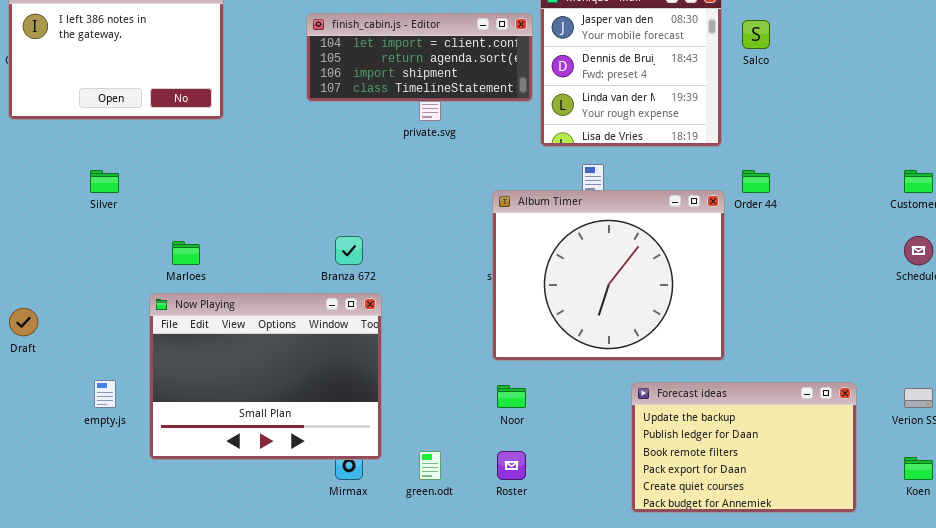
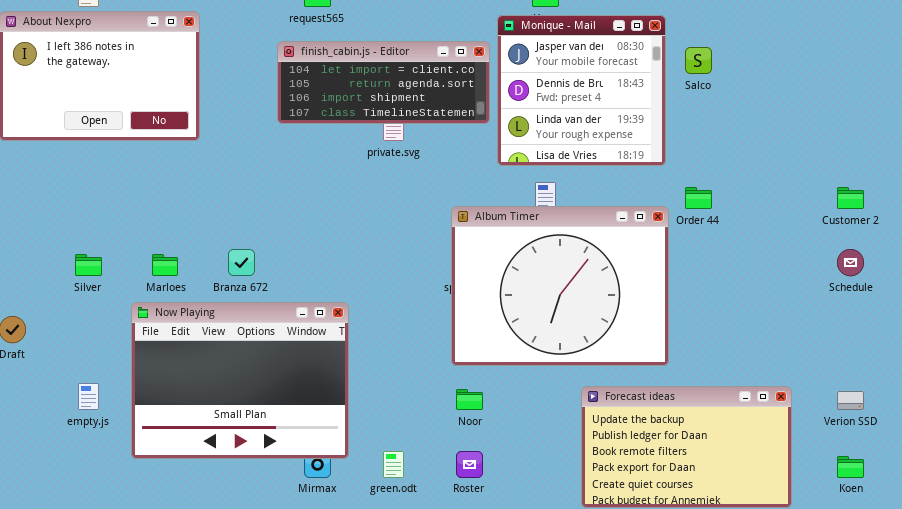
Silver: [90,170,119,193] -> [75,254,102,276], moved
Branza 672: [335,236,363,265] -> [228,249,255,276], moved

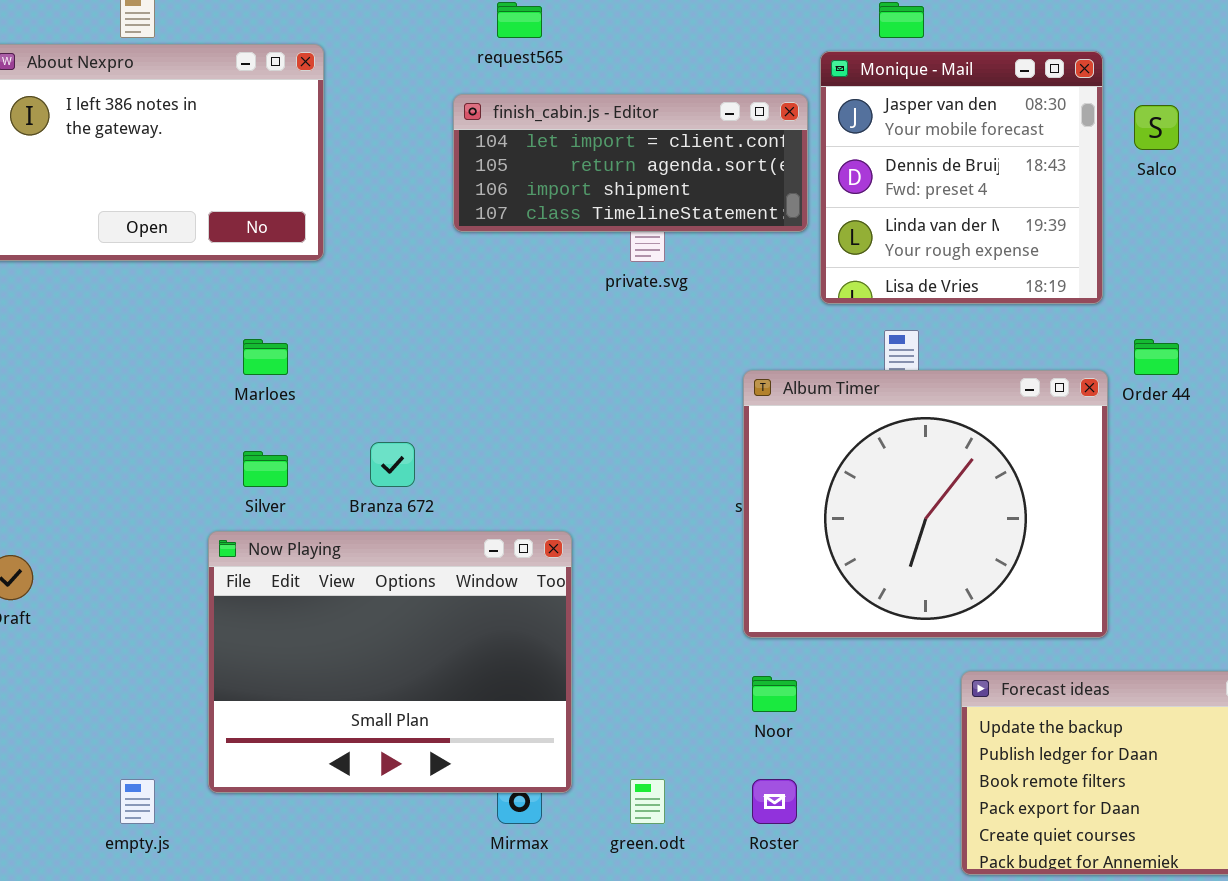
Silver: [75,254,102,276] -> [243,451,288,487], moved
Marloes: [152,254,178,276] -> [243,339,288,375], moved
empty.js: [78,383,99,410] -> [120,779,155,824], moved

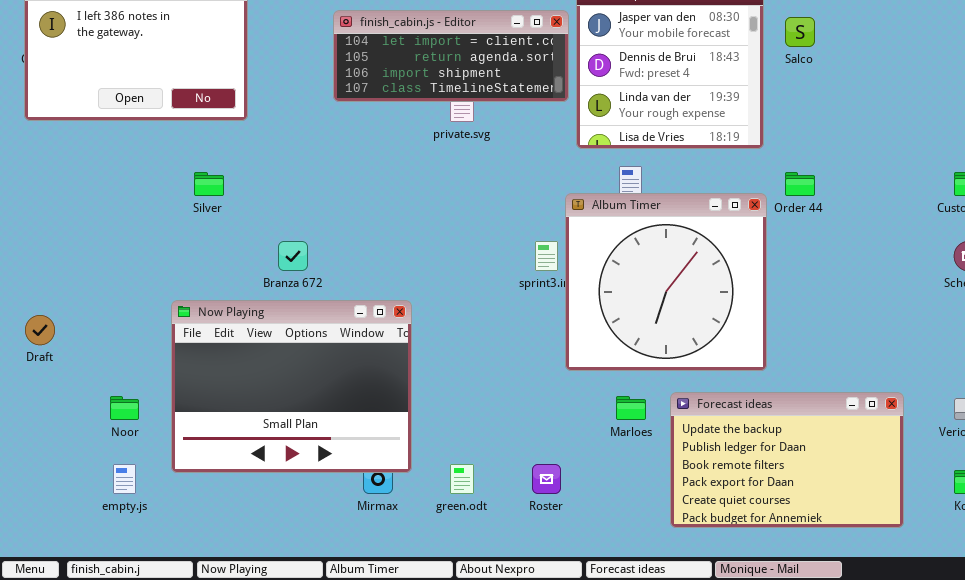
Marloes: [243,339,288,375] -> [616,396,646,420], moved
Album Timer: [743,370,1108,638] -> [565,193,767,371], resized
Silver: [243,451,288,487] -> [194,172,224,196], moved
Noor: [752,676,797,712] -> [110,396,139,420], moved

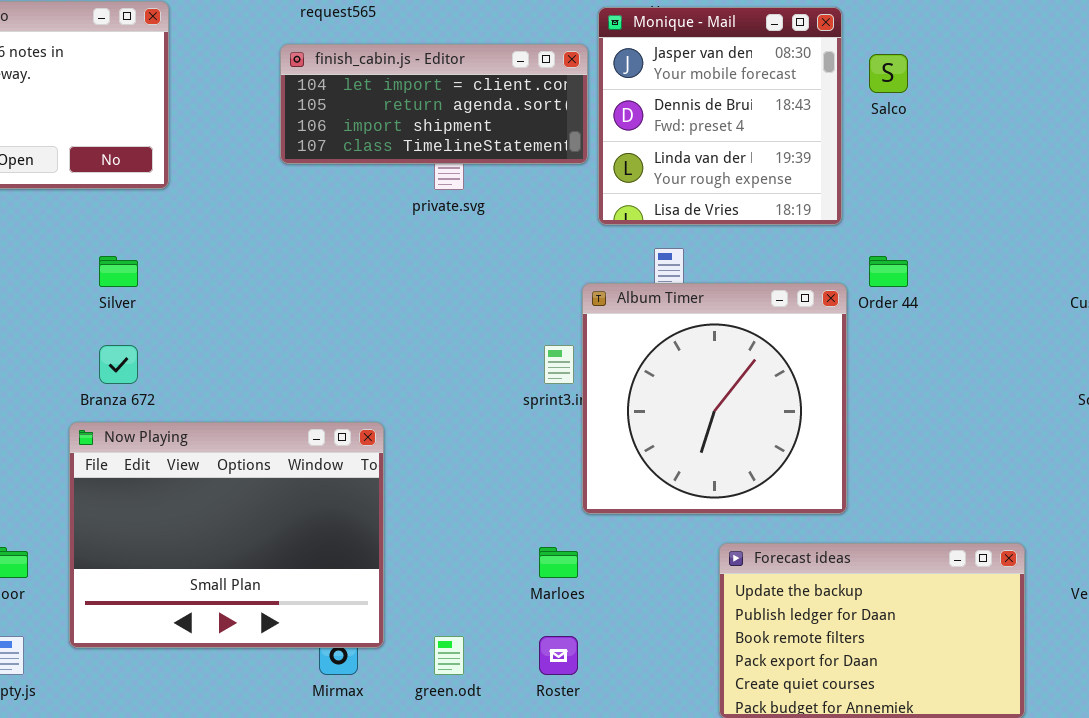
Branza 672: [278,241,308,271] -> [99,345,138,384], moved
Marloes: [616,396,646,420] -> [539,547,578,578], moved

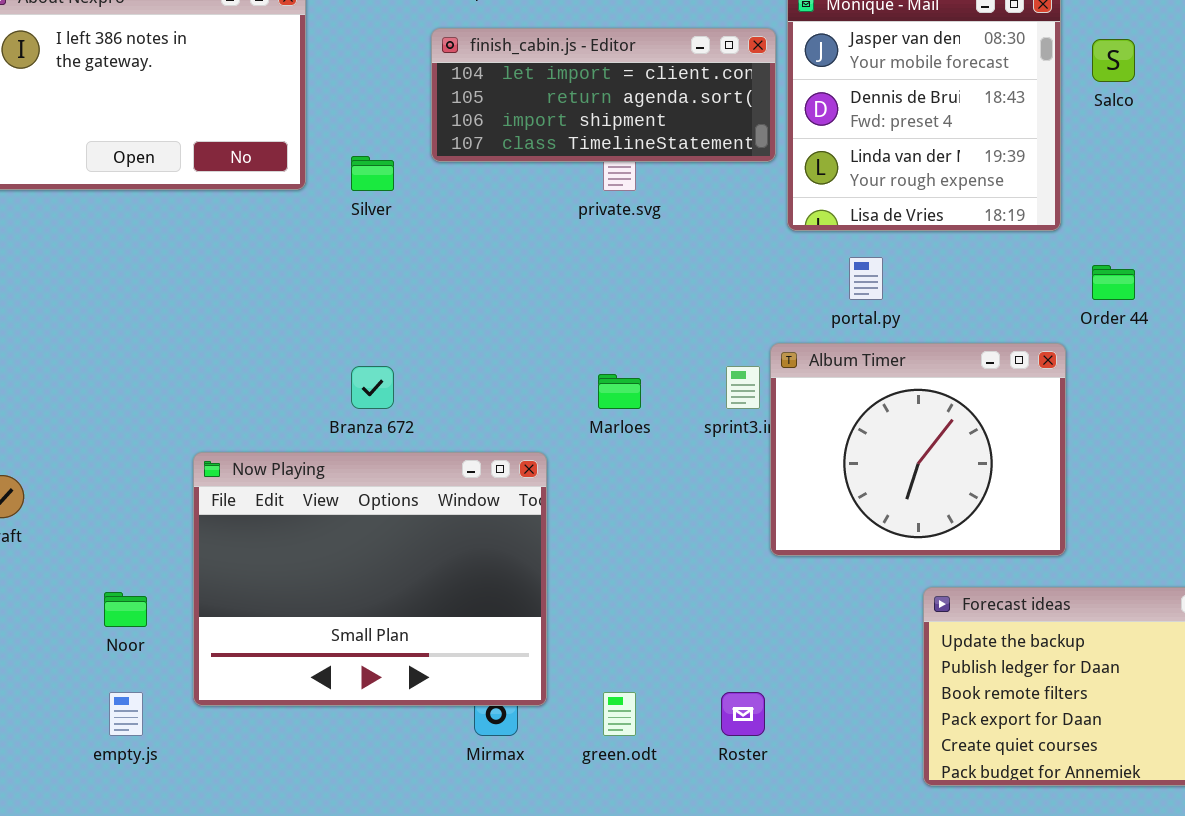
Silver: [99,256,138,287] -> [351,156,394,191], moved
Album Timer: [582,283,847,514] -> [770,343,1066,556], resized
Branza 672: [99,345,138,384] -> [351,366,394,409], moved
Marloes: [539,547,578,578] -> [598,374,641,409], moved

